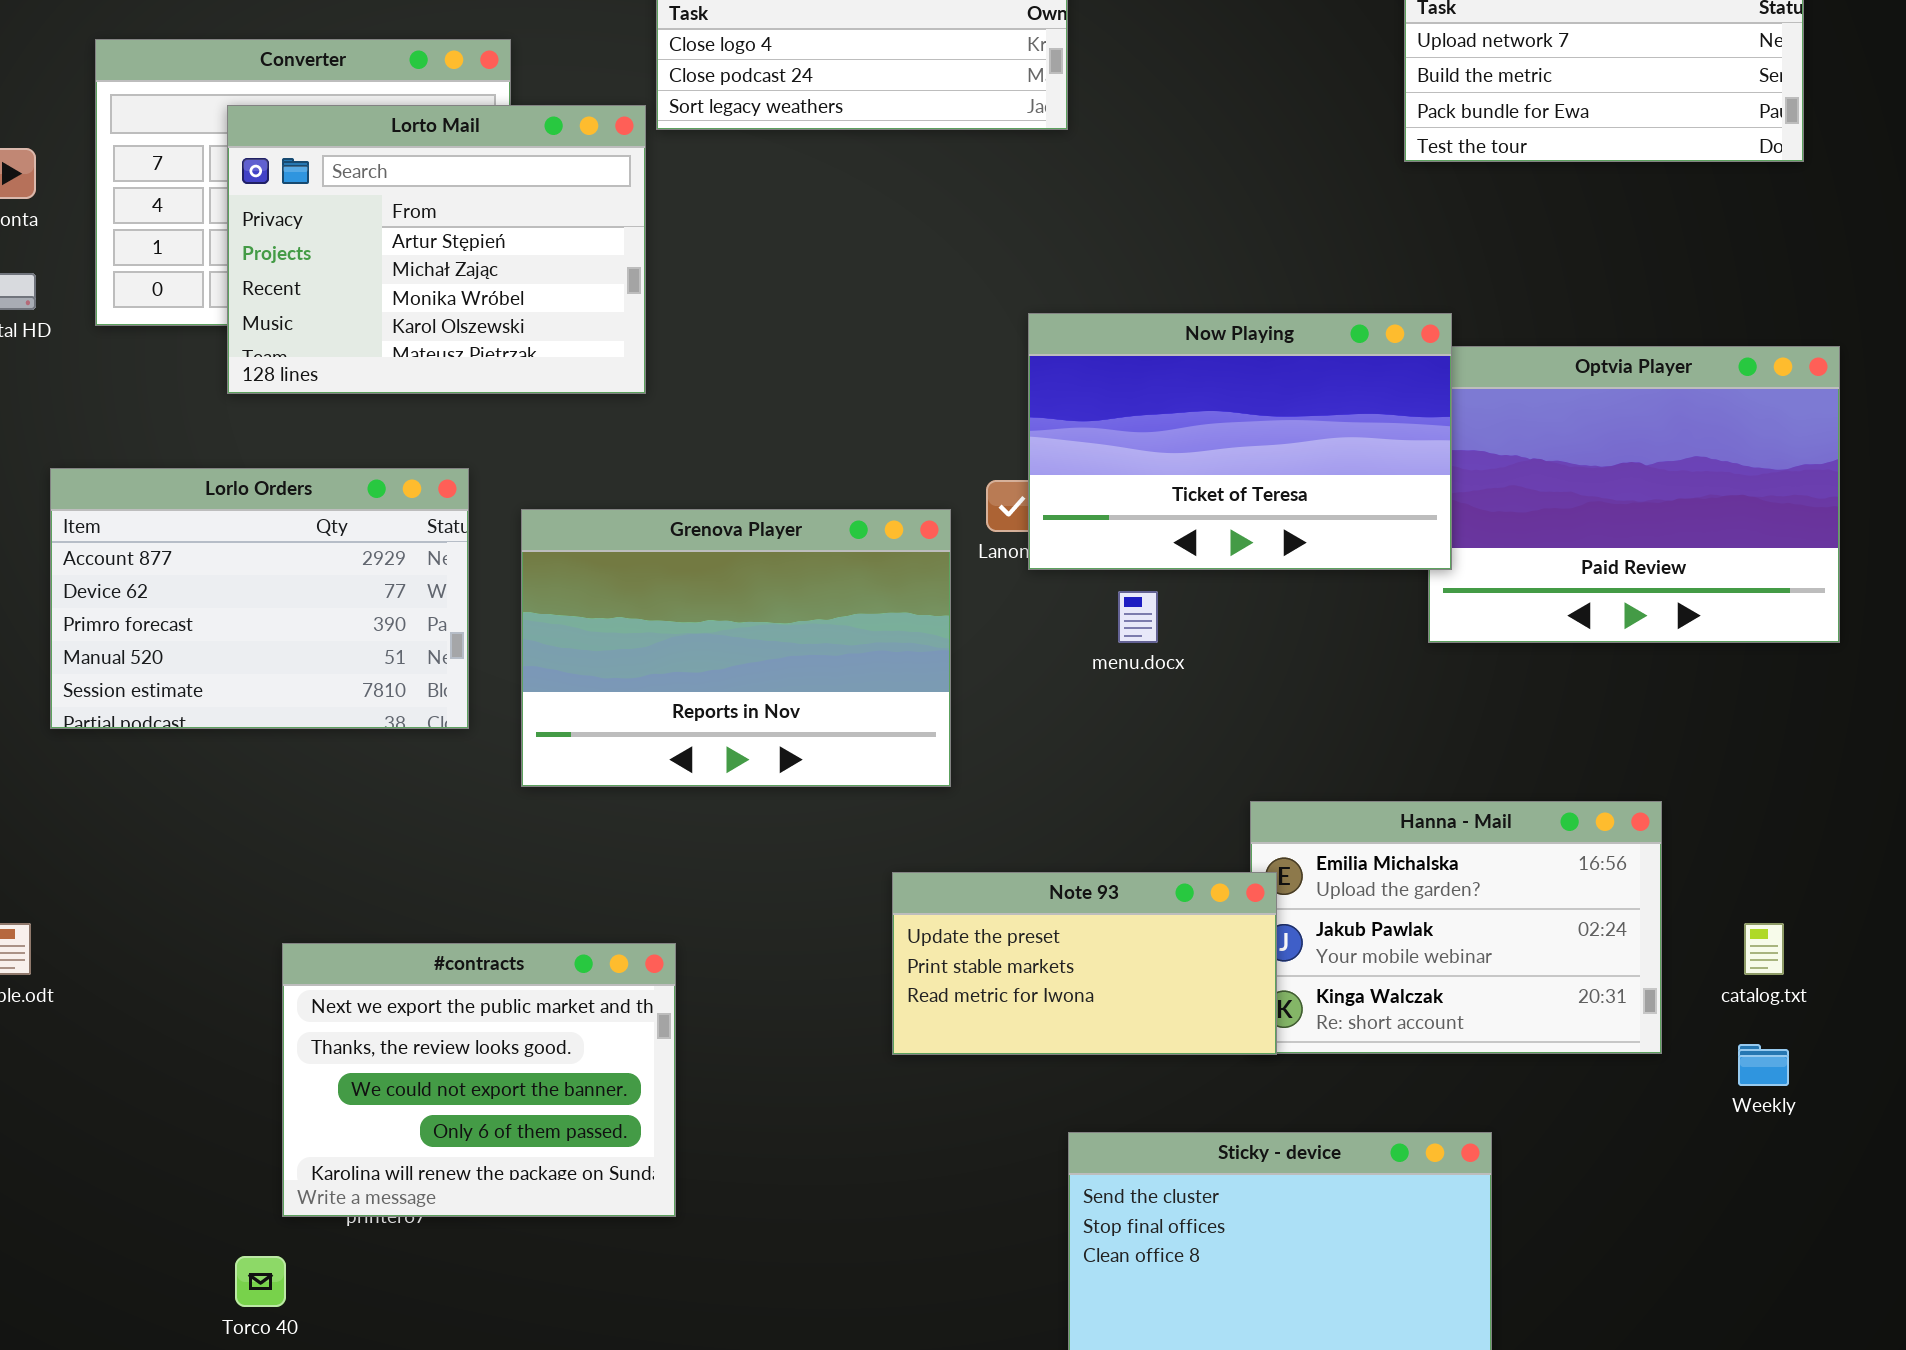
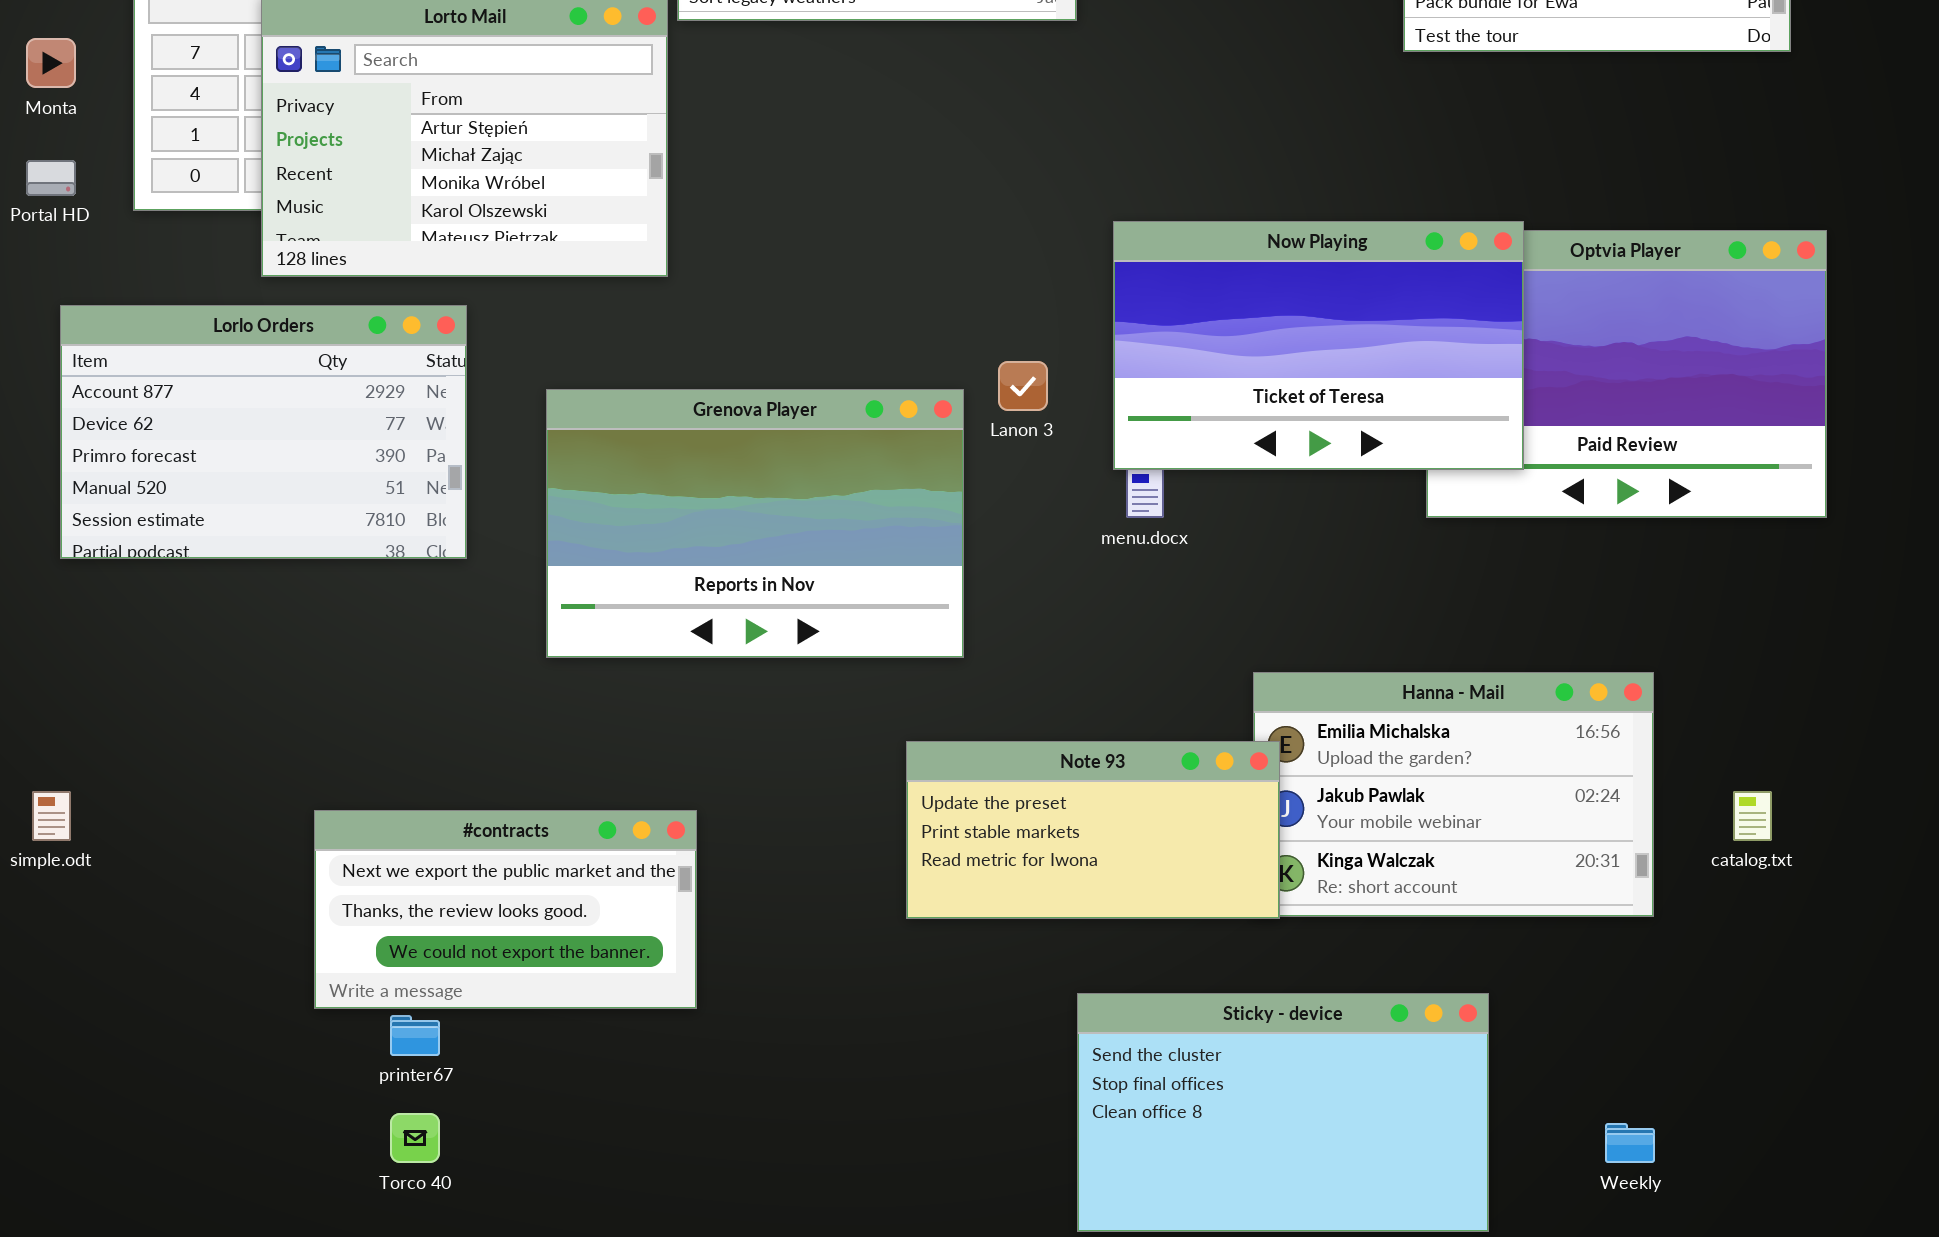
Now Playing: [1028,313,1452,570] -> [1113,221,1524,470], moved
Lorlo Orders: [50,468,469,729] -> [60,305,467,559], moved
#contracts: [282,943,676,1217] -> [314,810,697,1009], resized
Weekly: [1738,1044,1789,1086] -> [1605,1123,1655,1163], moved
Torco 40: [235,1256,286,1307] -> [390,1113,440,1163], moved

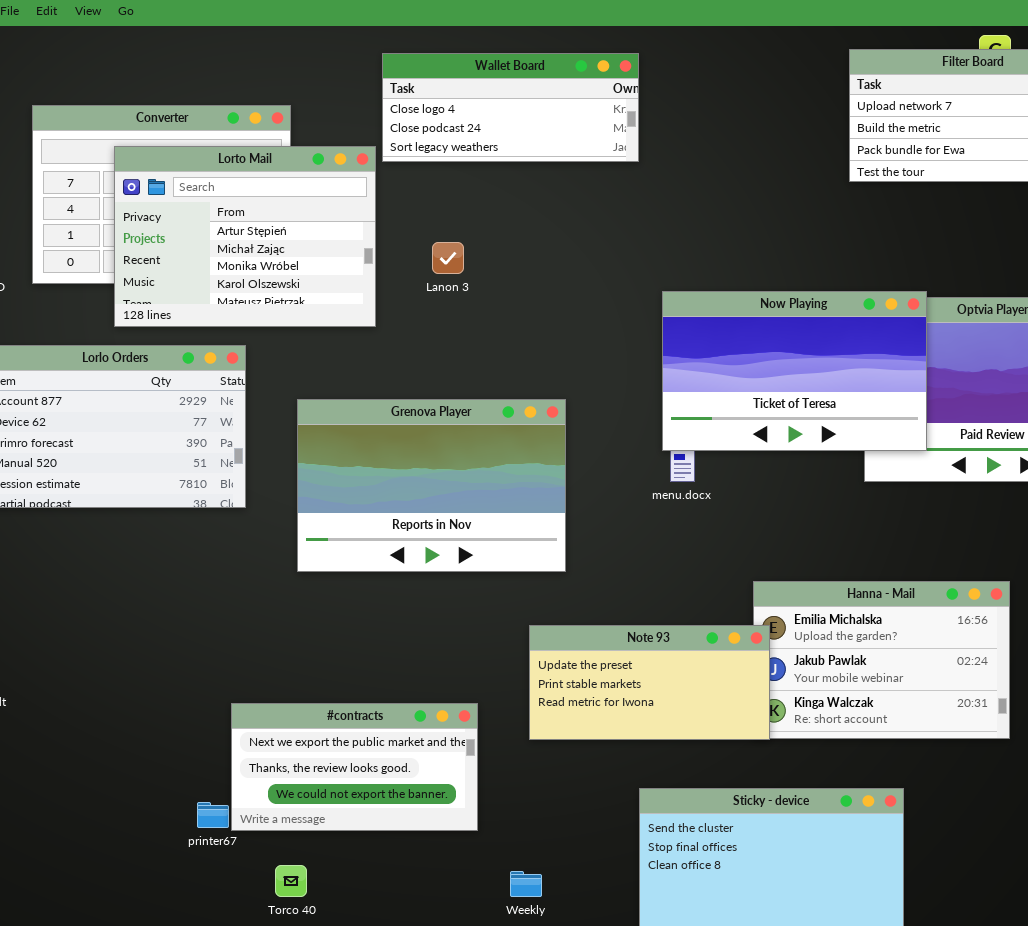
Lanon 3: [998,361,1048,411] -> [432,242,464,274], moved
#contracts: [314,810,697,1009] -> [231,703,478,831], moved
Torco 40: [390,1113,440,1163] -> [275,865,307,897], moved
Weekly: [1605,1123,1655,1163] -> [510,871,542,897], moved

